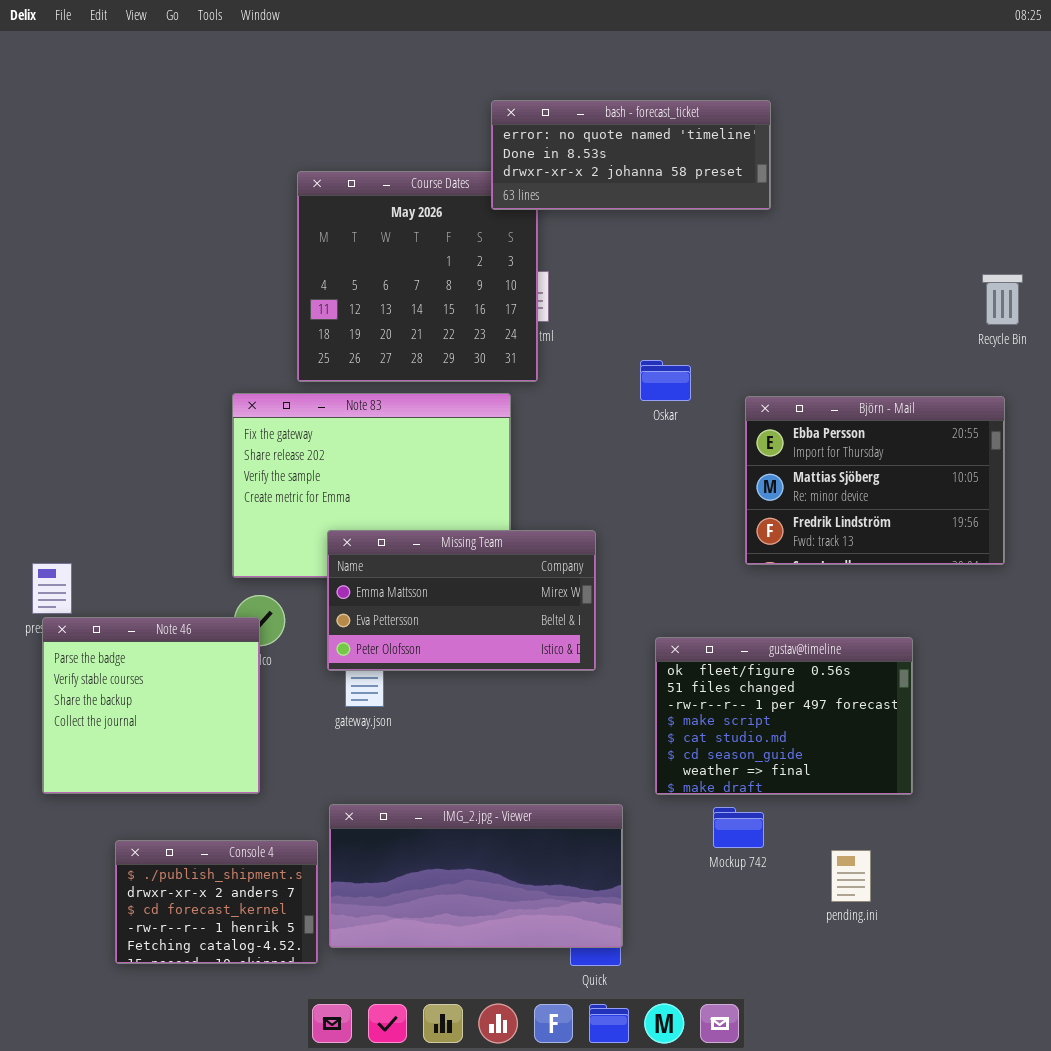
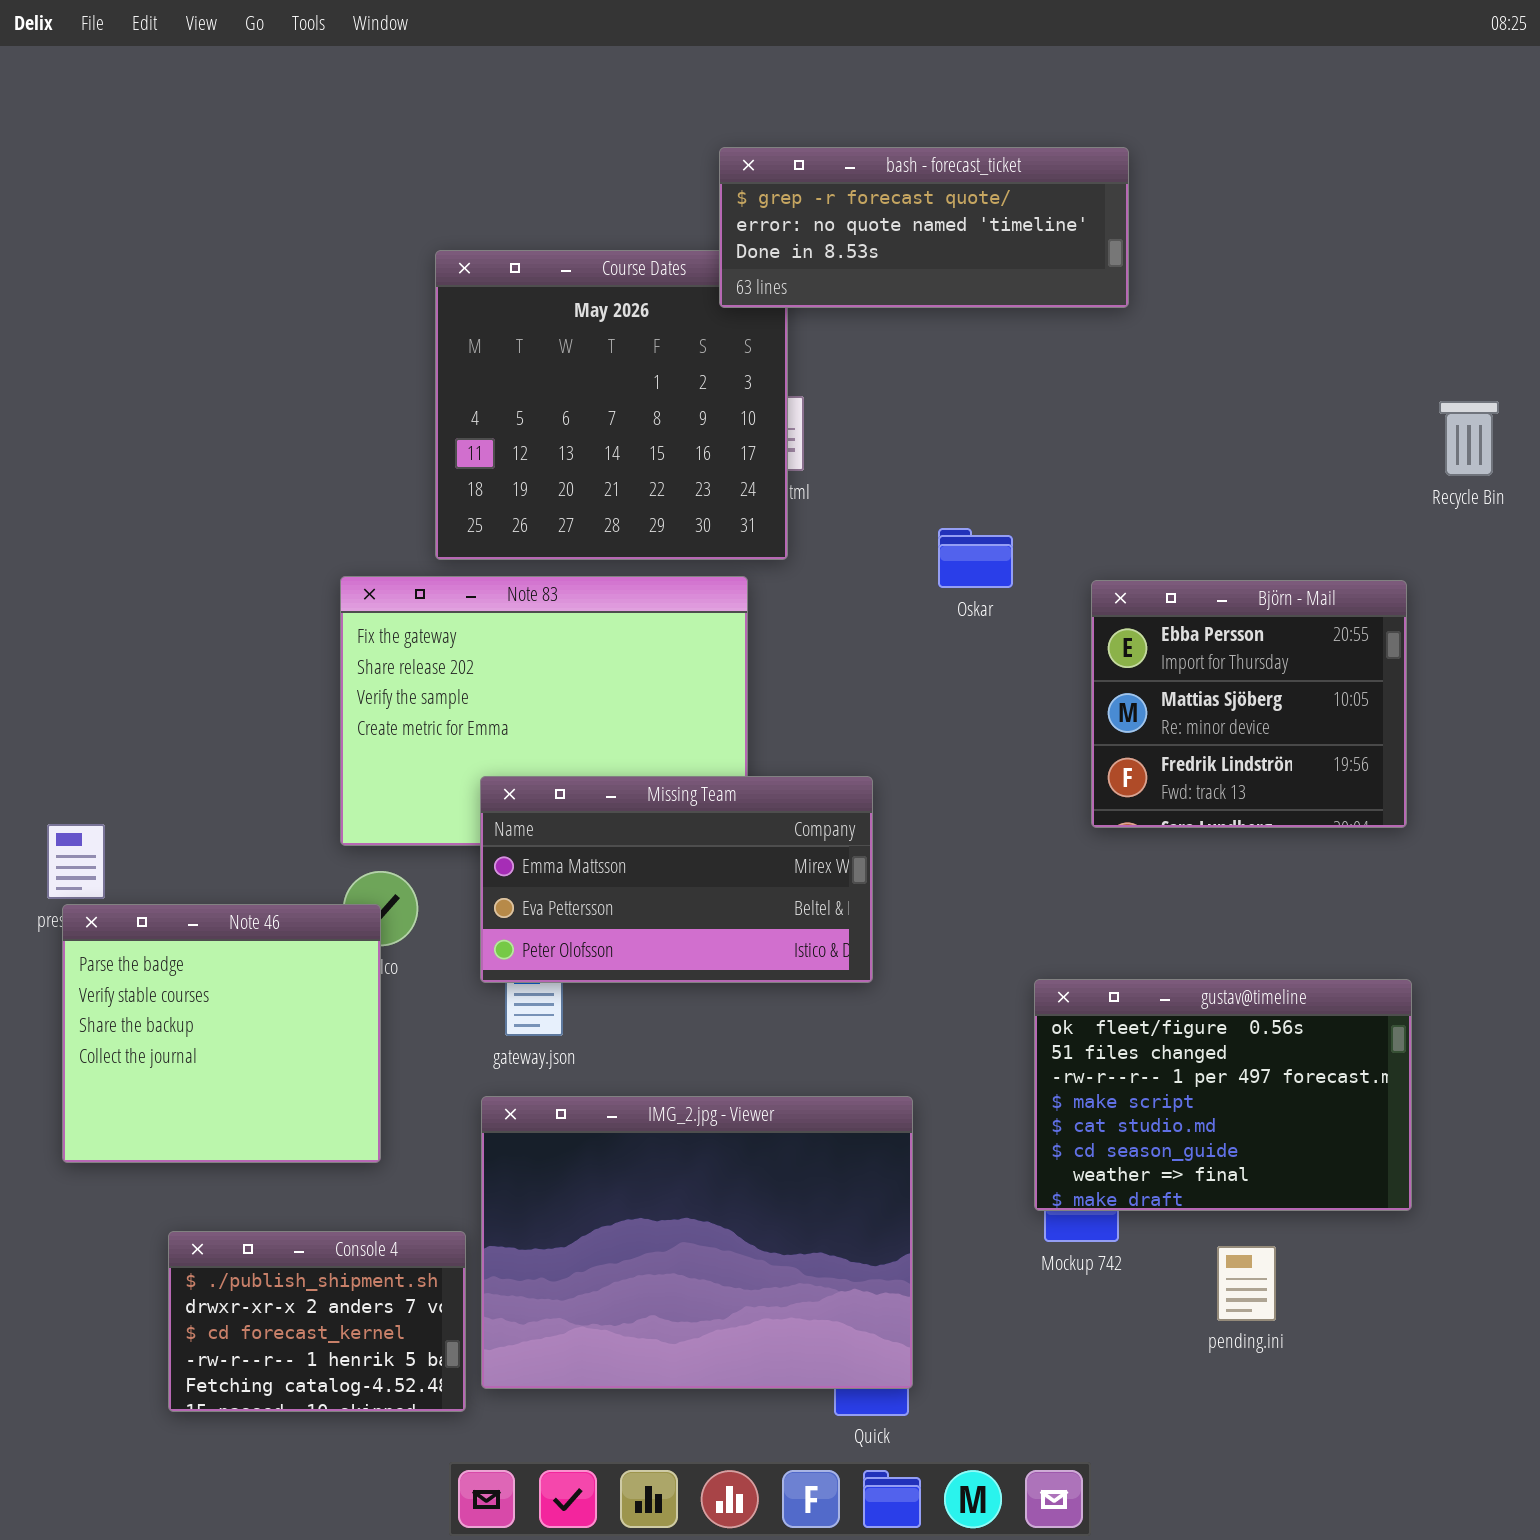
bash - forecast_ticket: [491,100,771,210] -> [719,147,1129,308], scrolled up 1 row
Björn - Mail: [745,396,1005,565] -> [1091,580,1407,828], resized
gustav@timeline: [655,637,913,795] -> [1034,979,1412,1211], moved
IMG_2.jpg - Viewer: [329,804,623,948] -> [481,1096,913,1389], resized

